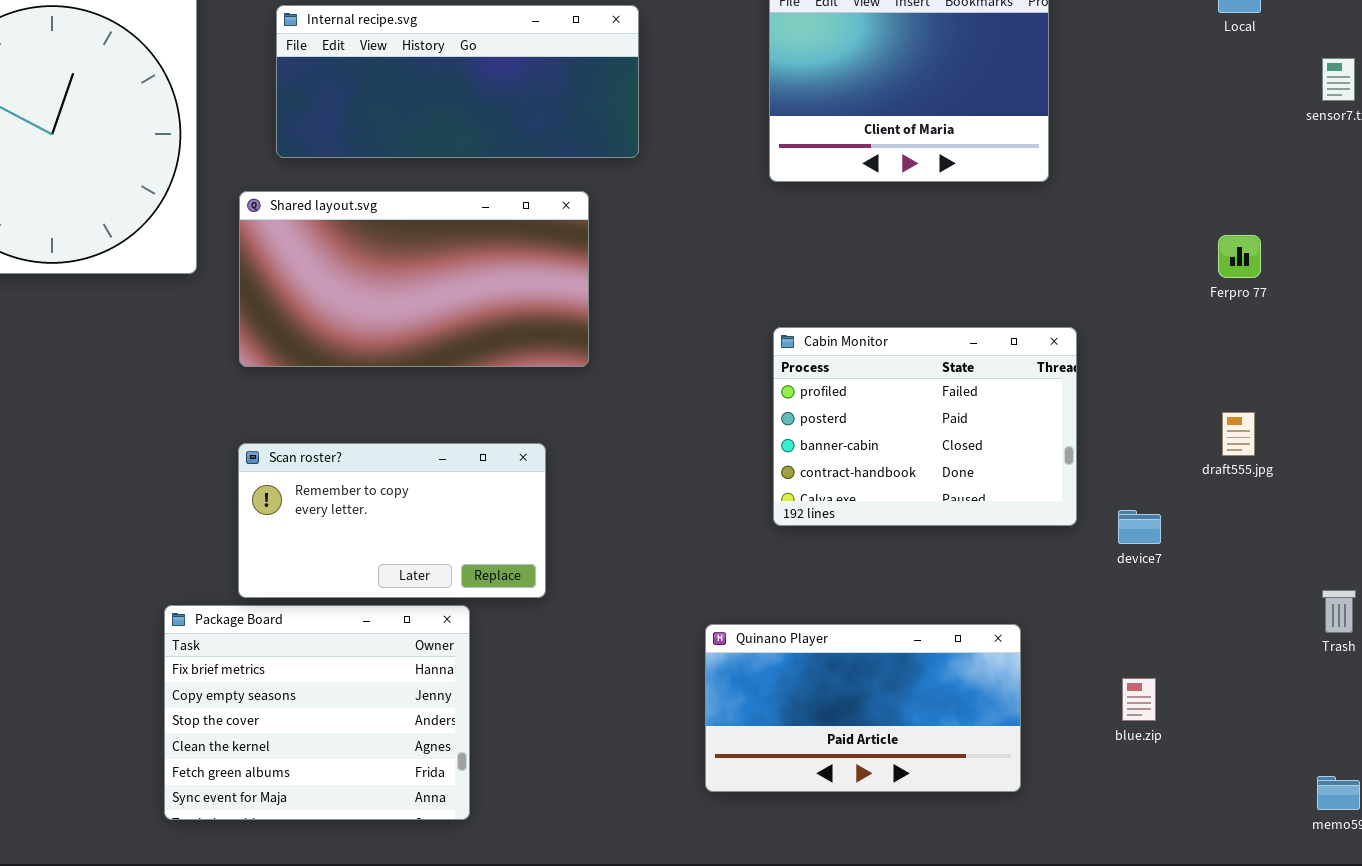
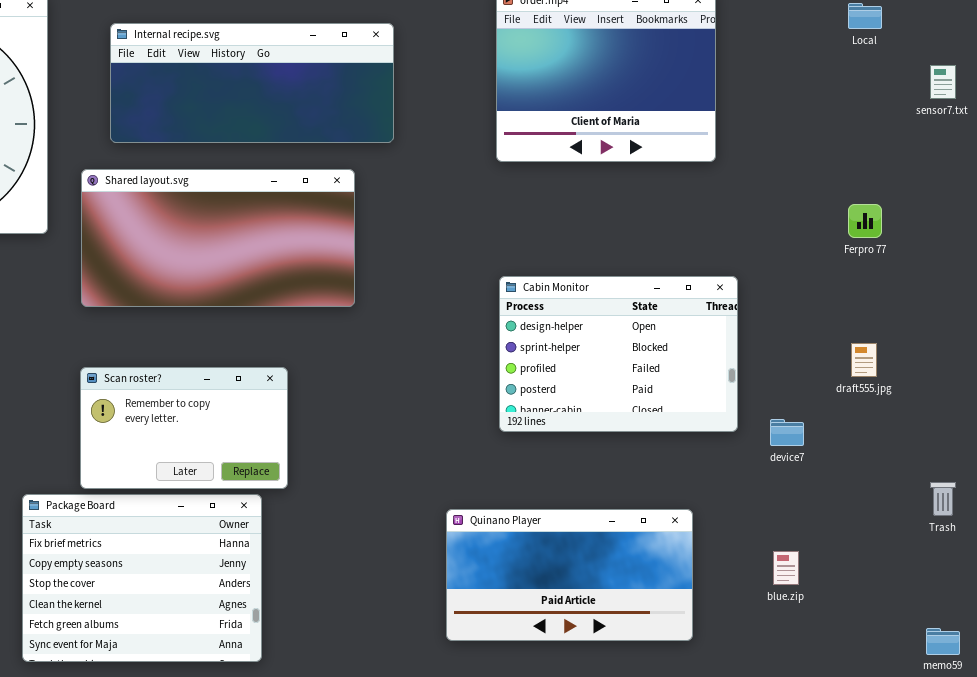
Cabin Monitor: [773,327,1077,526] -> [499,276,738,432], scrolled up 2 rows
Scan roster?: [238,443,546,598] -> [80,367,288,489], resized

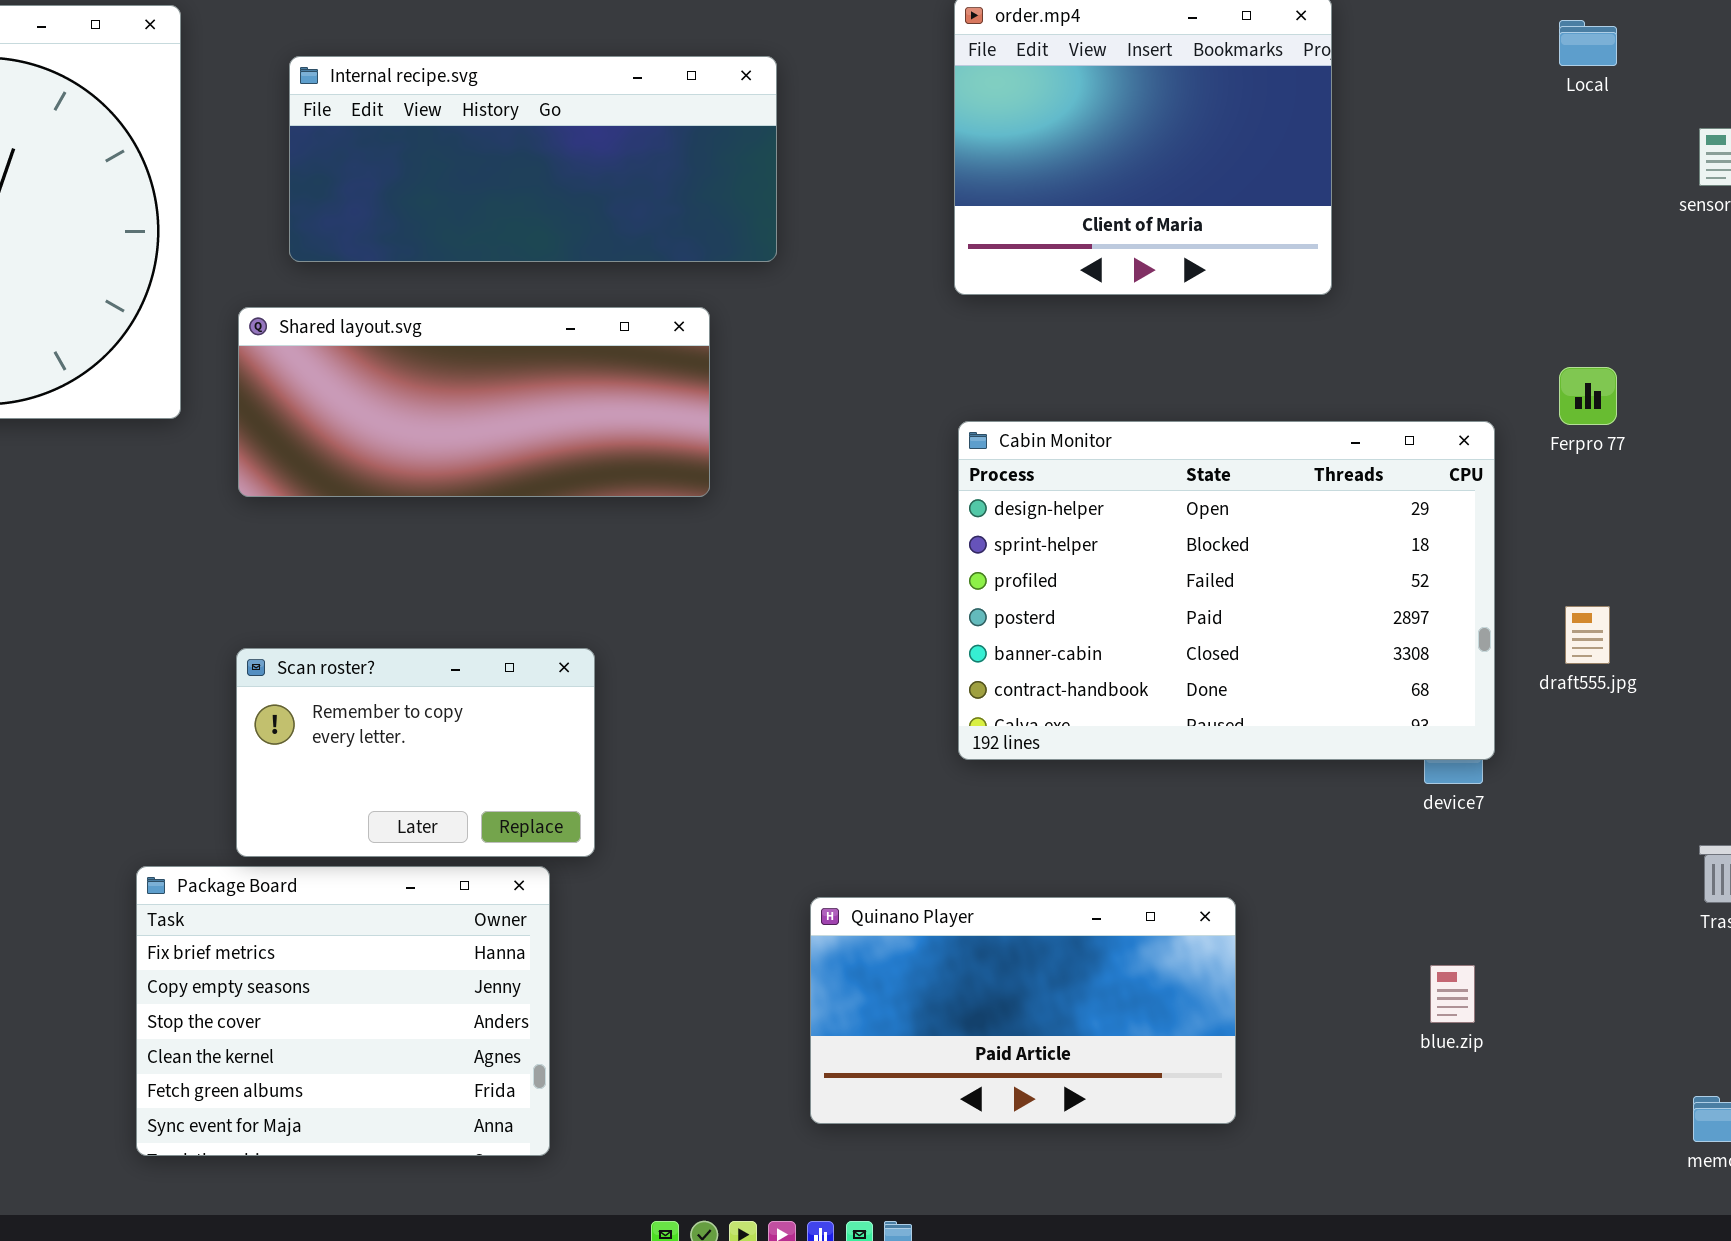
Shared layout.svg: [81,169,355,307] -> [238,307,710,497], resized
Cabin Monitor: [499,276,738,432] -> [958,421,1495,760], resized
Quinano Player: [446,509,693,641] -> [810,897,1236,1124], moved

